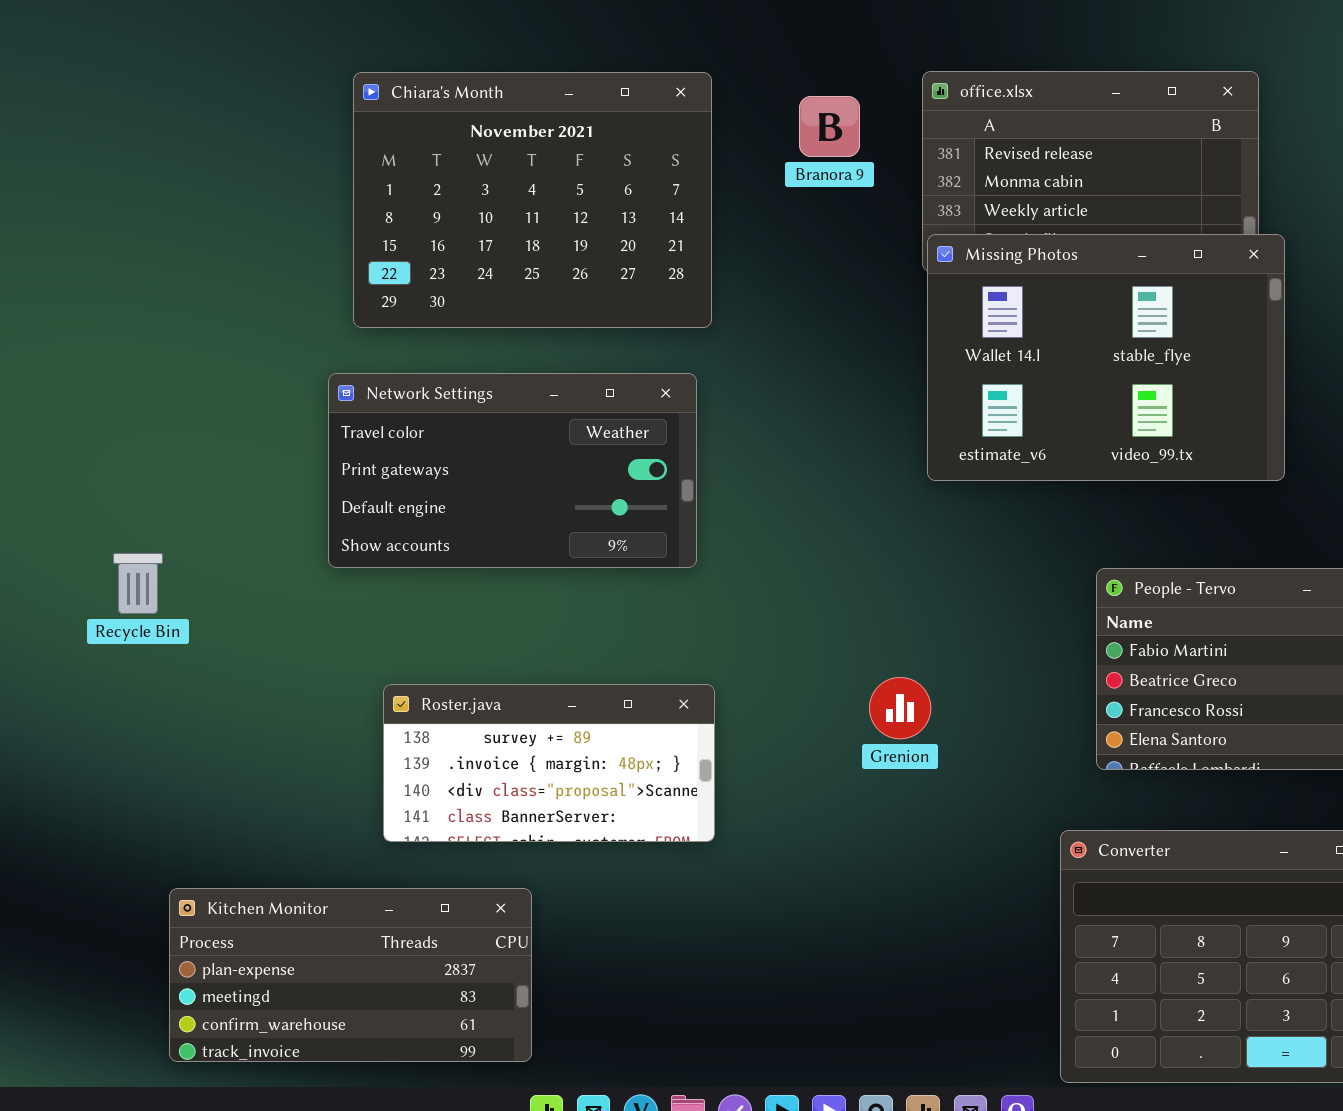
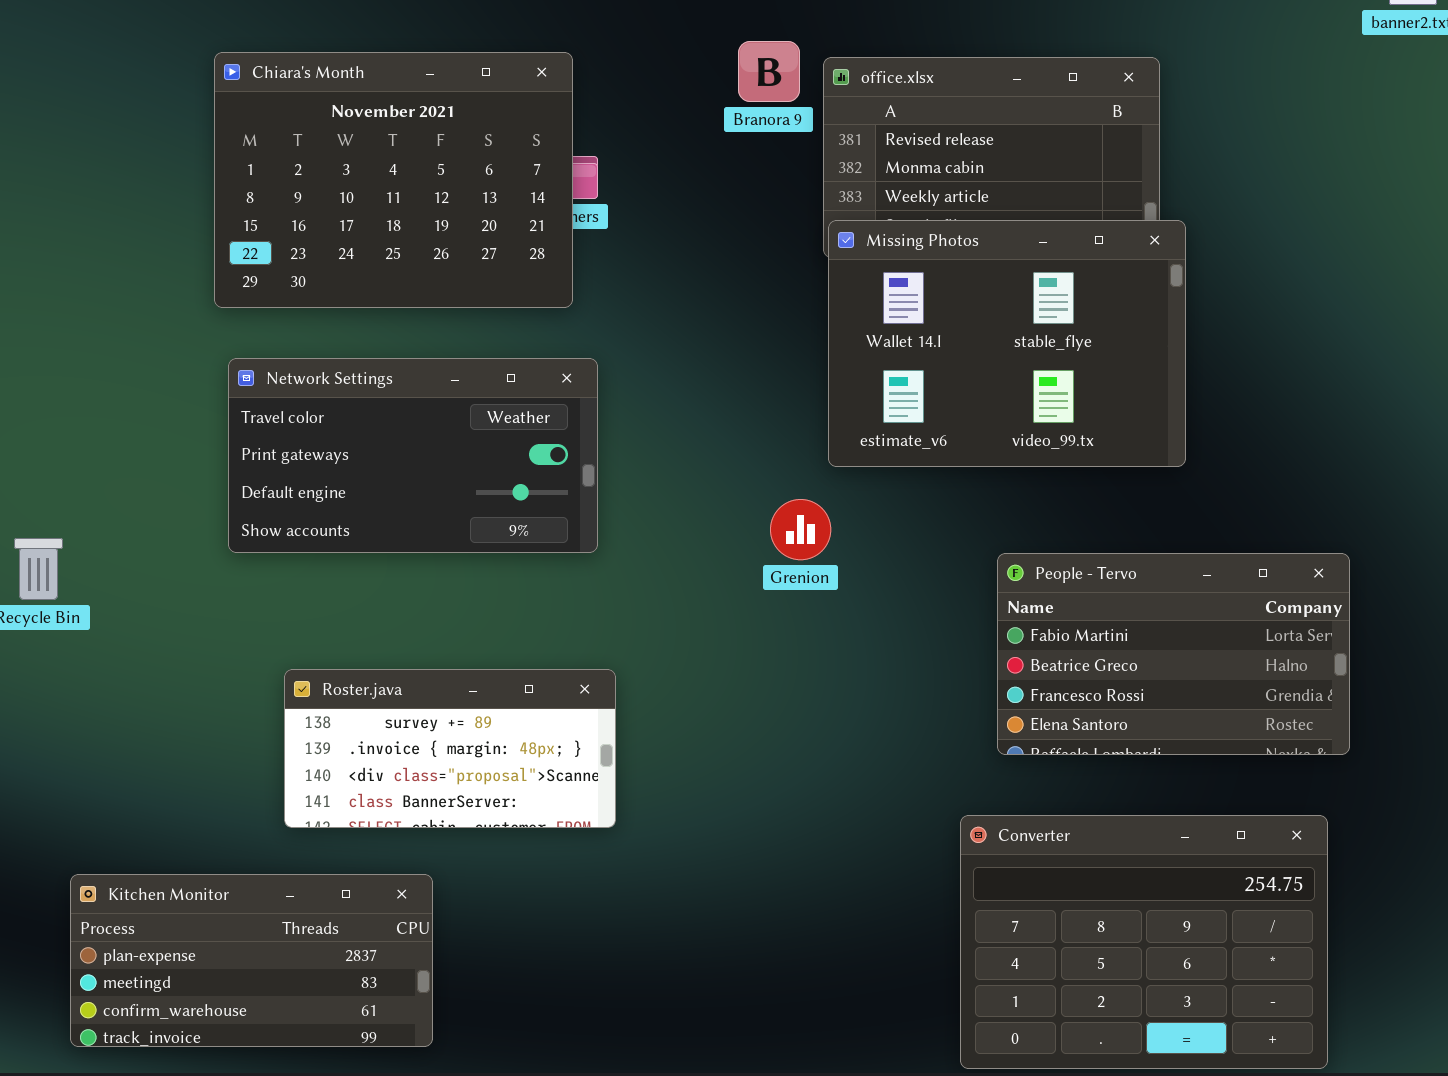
Chiara's Month: [353,72,712,328] -> [214,52,573,308], moved
Branora 9: [799,96,860,157] -> [738,41,800,102], moved
Grenion: [869,677,931,739] -> [770,499,831,560], moved

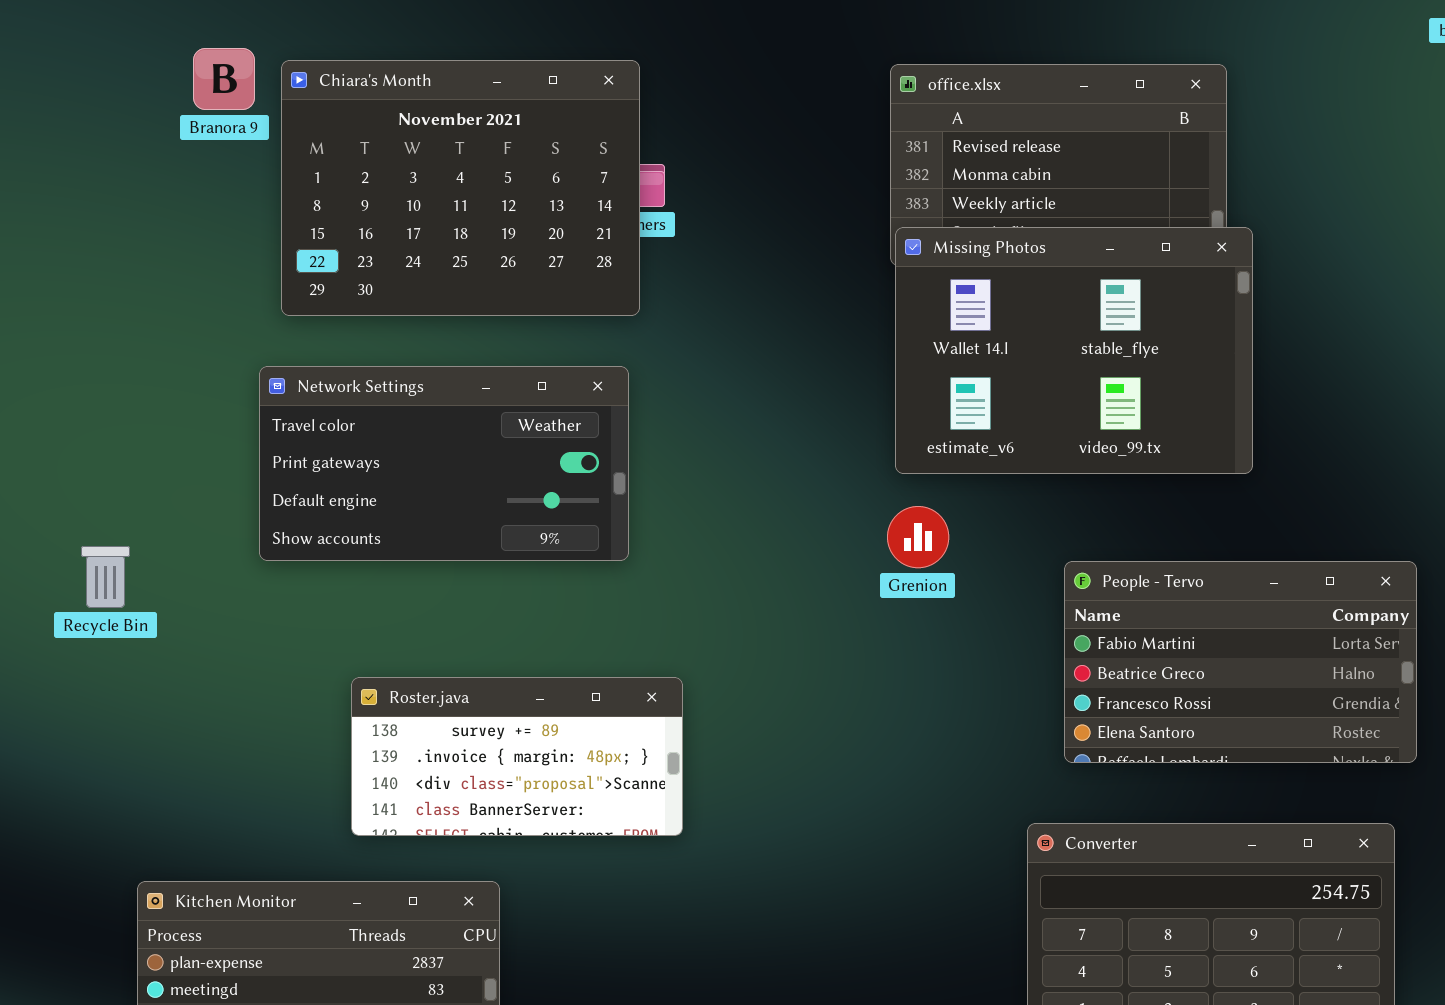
Branora 9: [738,41,800,102] -> [193,48,255,110], moved
Network Settings: [228,358,598,553] -> [259,366,629,561], moved
Grenion: [770,499,831,560] -> [887,506,949,568], moved

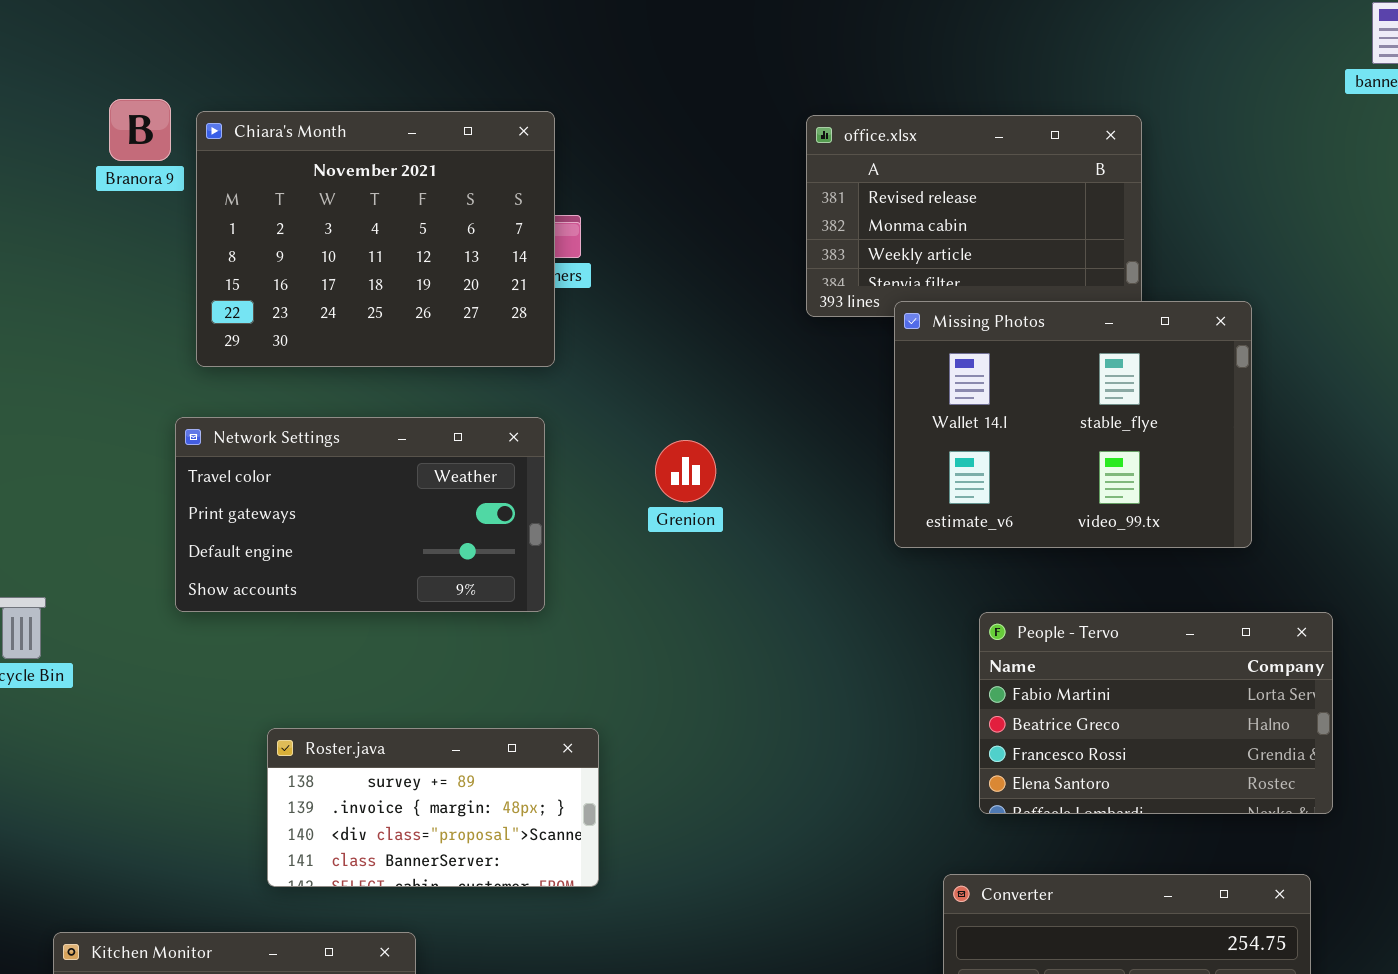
Missing Photos: [895,227,1253,474] -> [894,301,1252,548], moved
Grenion: [887,506,949,568] -> [655,440,716,502], moved

